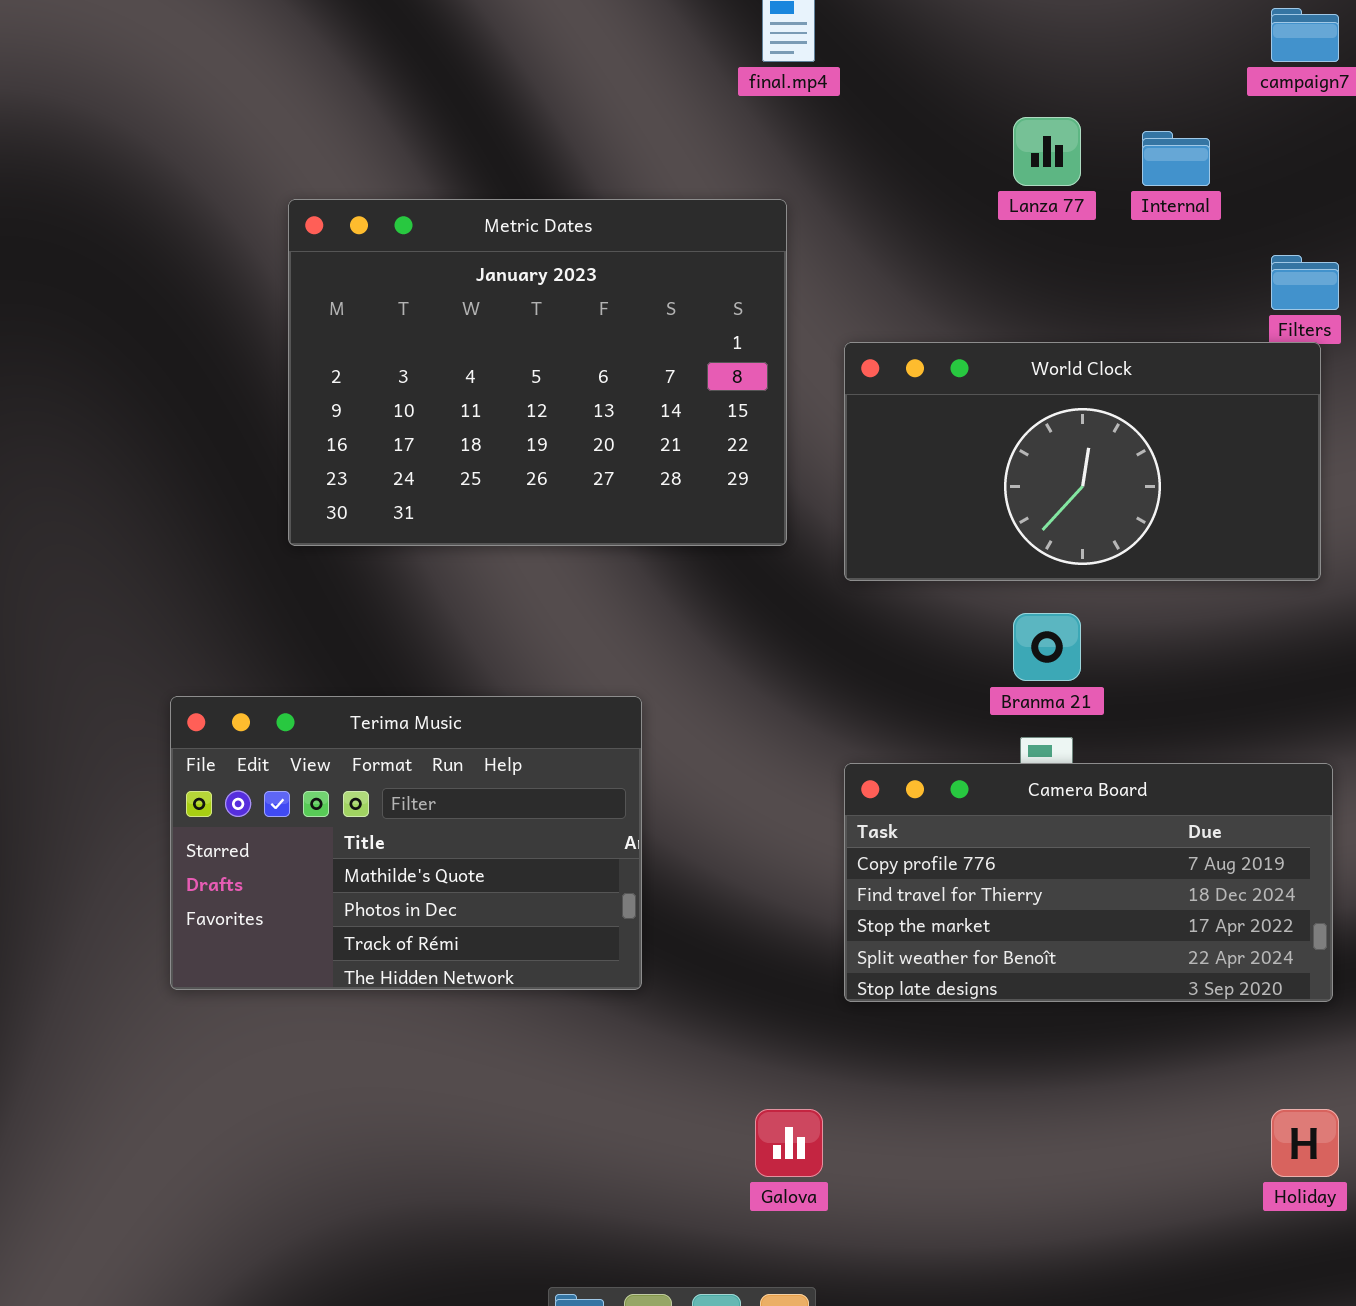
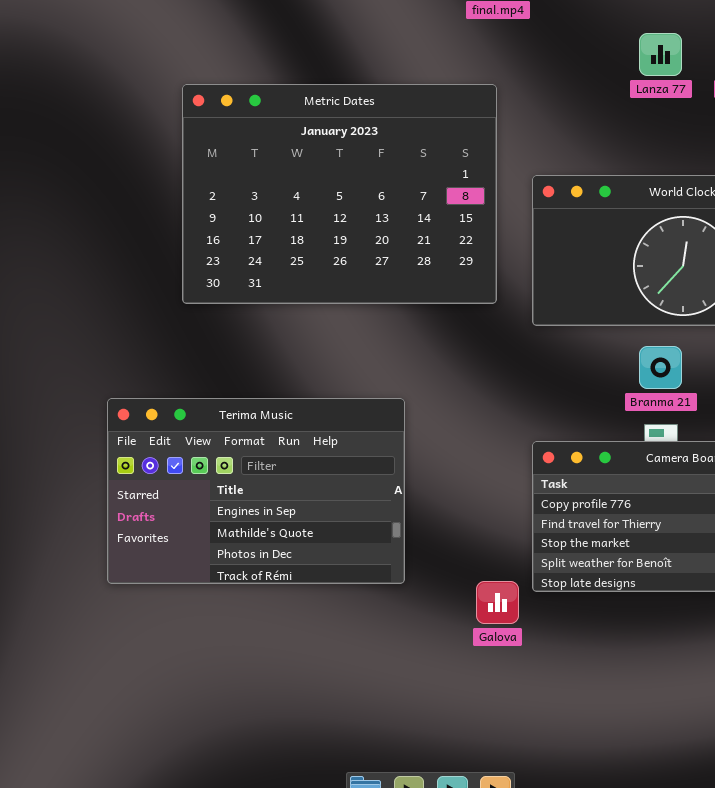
Terima Music: [170,696,642,990] -> [107,398,405,584], scrolled up 1 row
Galova: [755,1109,823,1177] -> [476,581,519,624], moved

